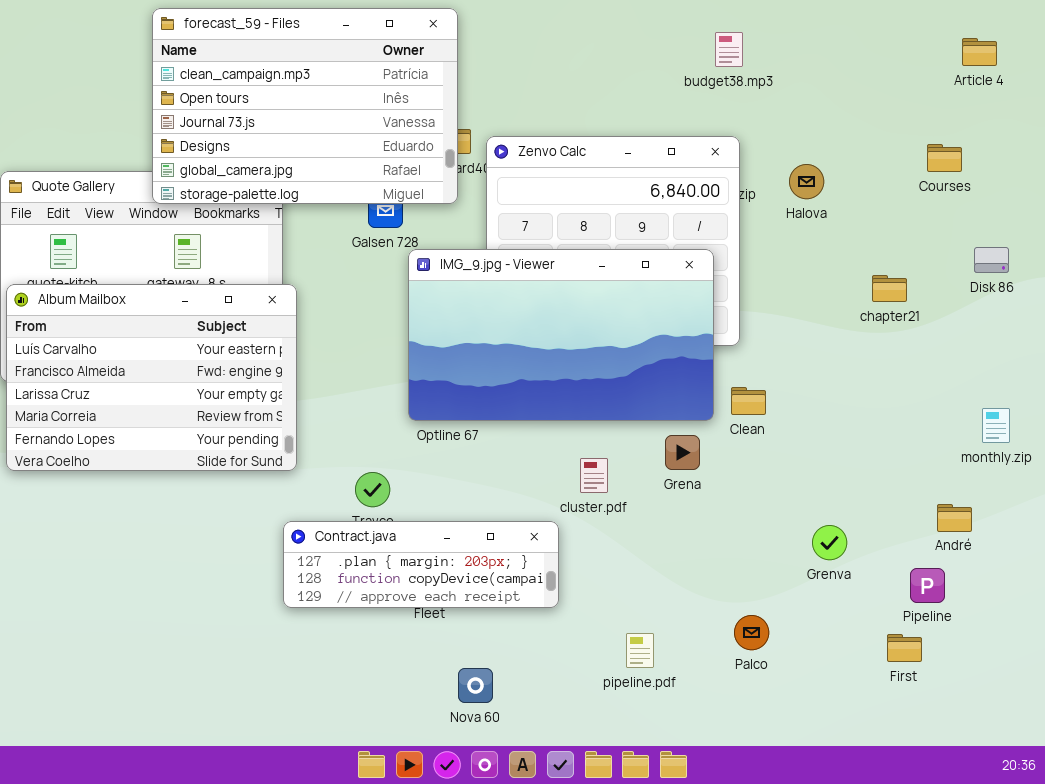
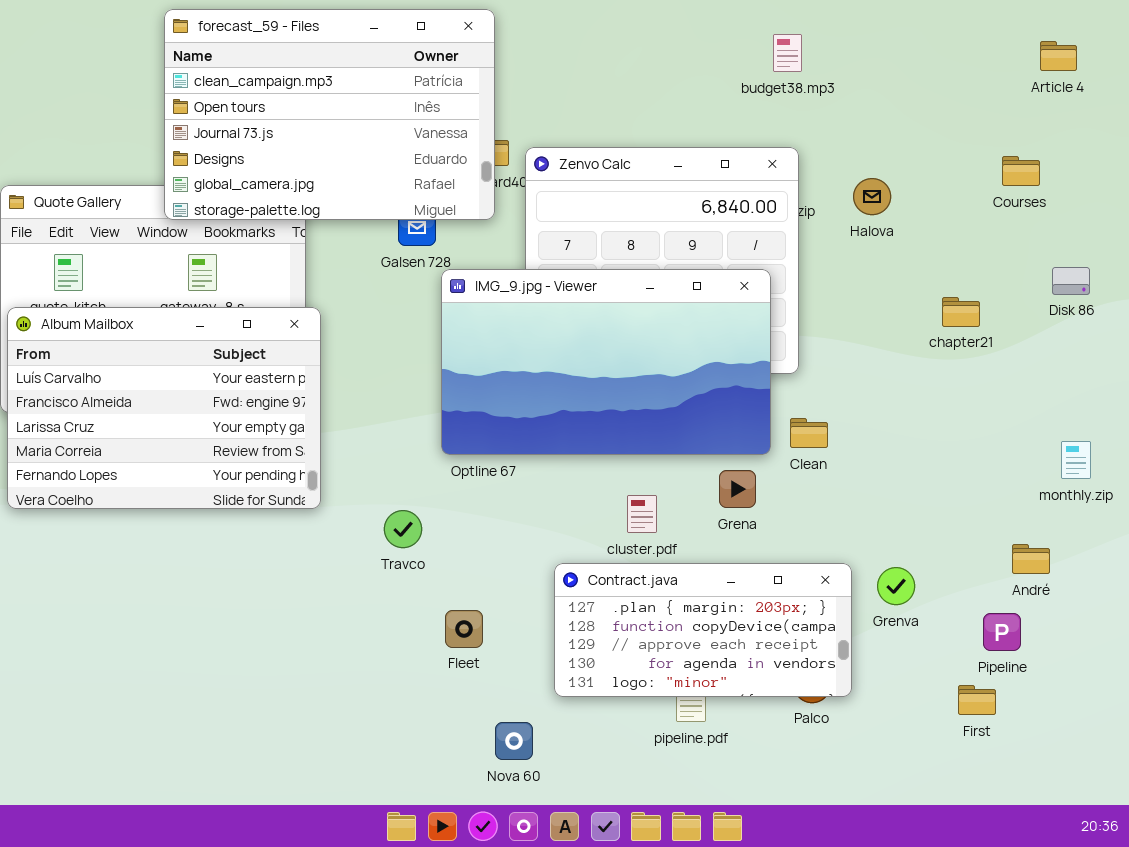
Contract.java: [283,521,559,608] -> [554,563,852,697], moved, resized

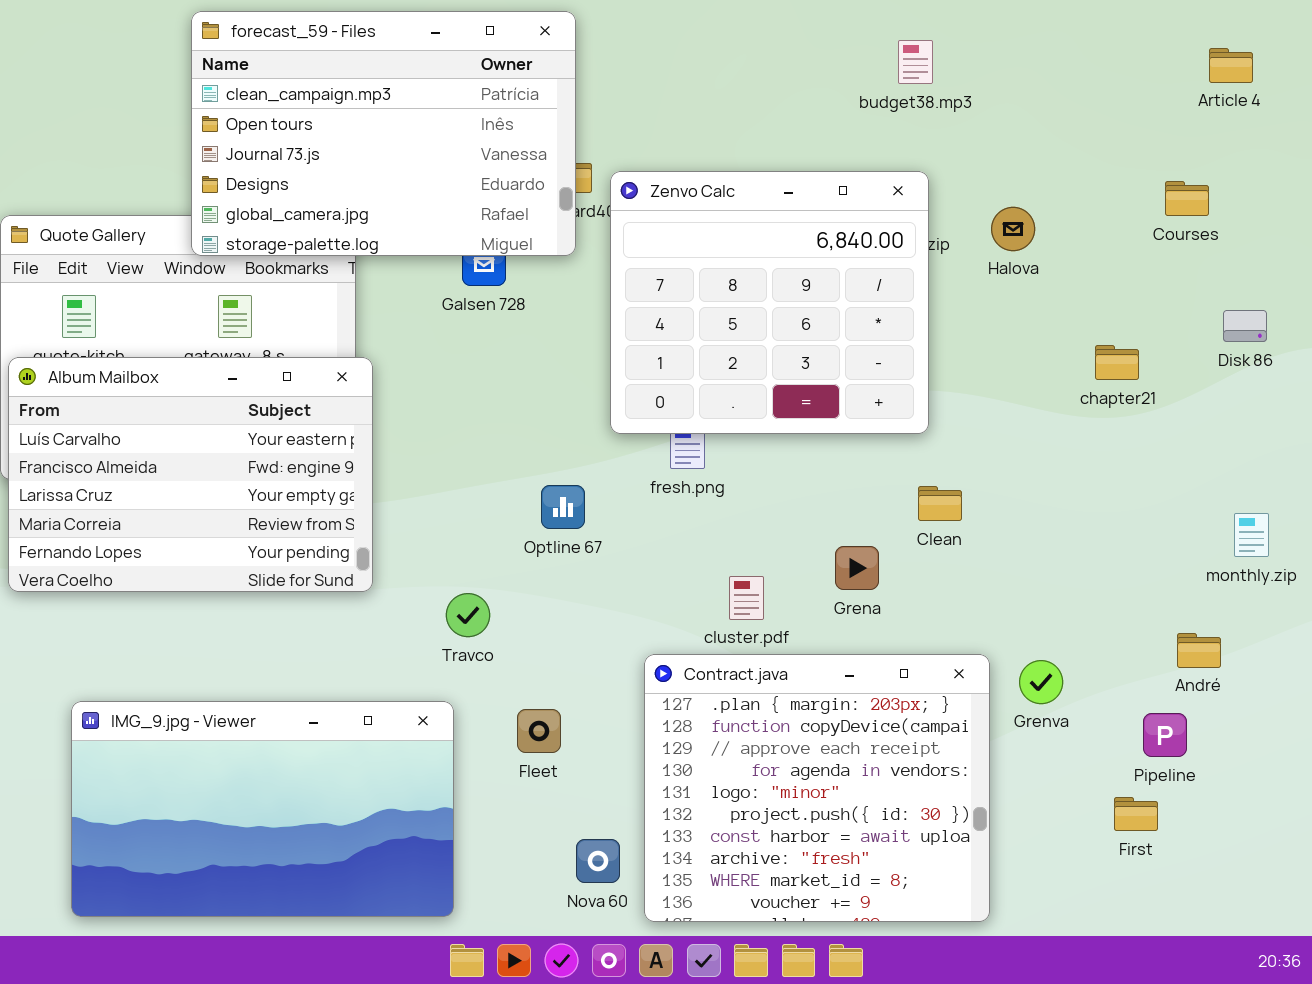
IMG_9.jpg - Viewer: [441,269,771,455] -> [71,701,454,917], moved
Contract.java: [554,563,852,697] -> [644,654,990,922], resized

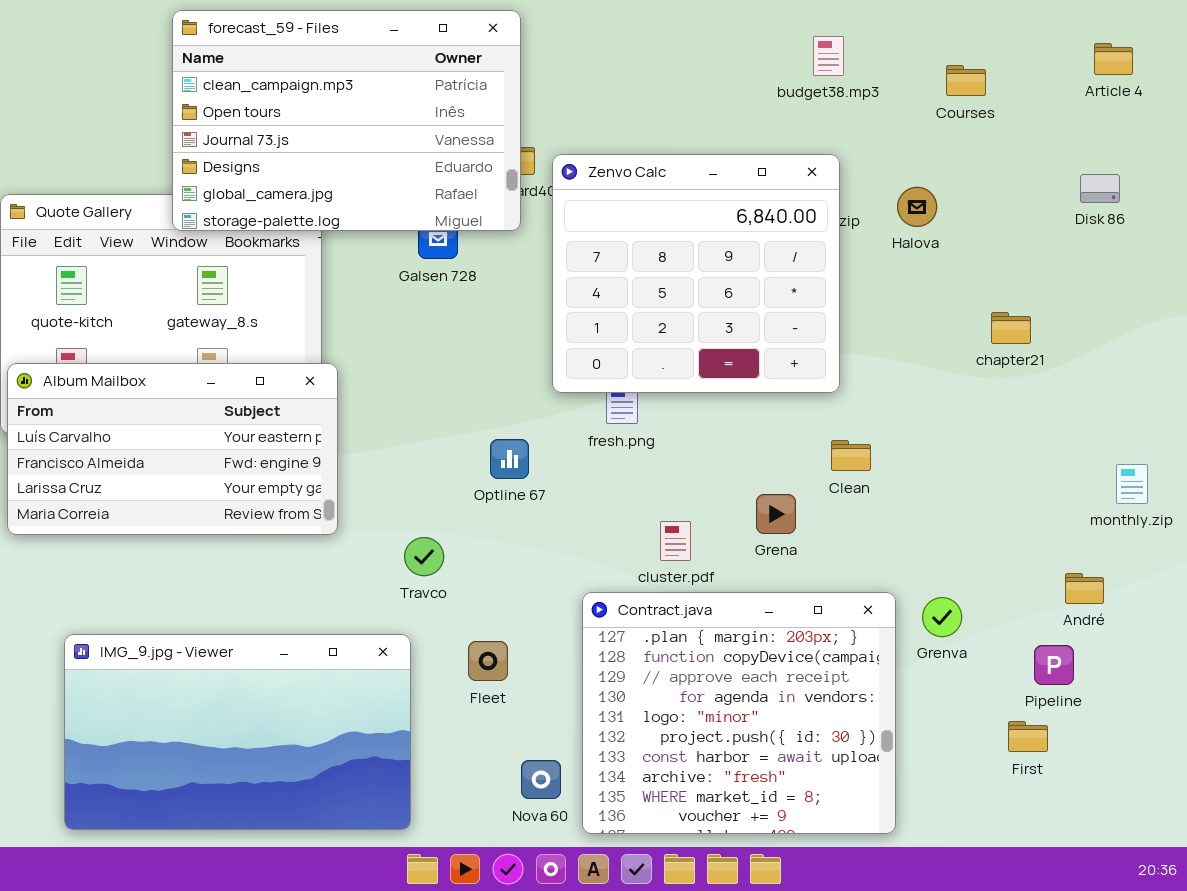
Courses: [1165,181,1209,216] -> [946,65,986,96], moved
Disk 86: [1223,310,1267,342] -> [1080,174,1120,203], moved
Album Mailbox: [8,357,373,592] -> [7,363,338,535], resized

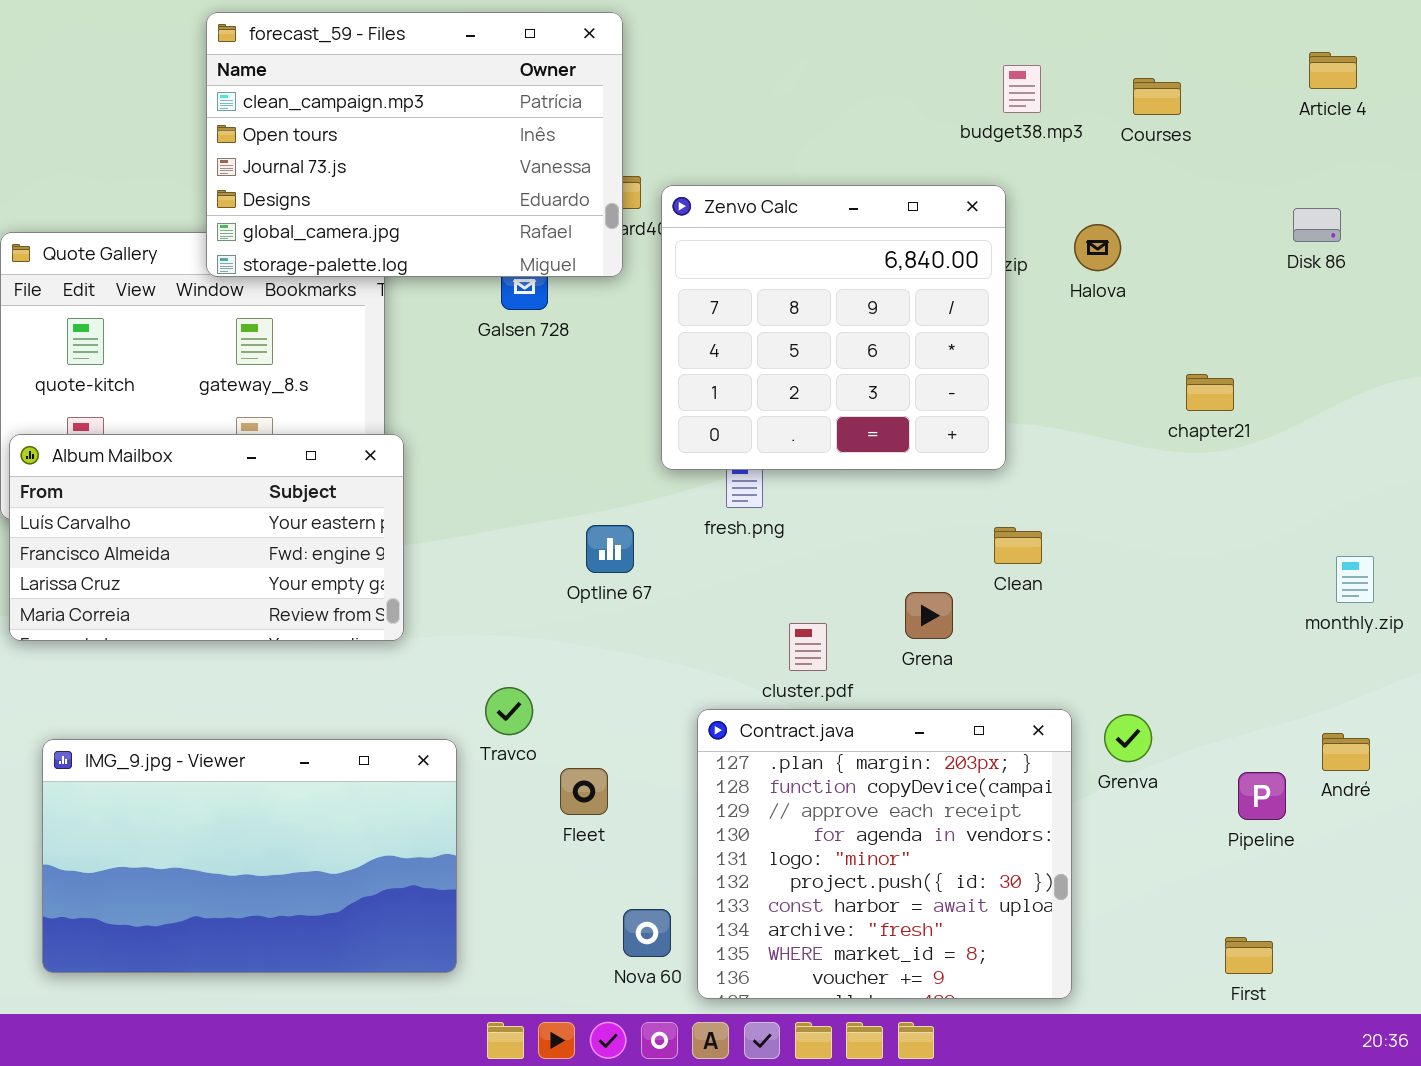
budget38.mp3: [813,36,844,76] -> [1003,65,1041,113], moved
Travco: [404,537,444,576] -> [485,687,533,735], moved
André: [1065,573,1104,604] -> [1322,733,1370,771], moved
IMG_9.jpg - Viewer: [64,634,411,830] -> [42,739,457,973], moved
First: [1008,721,1048,752] -> [1225,937,1273,974], moved

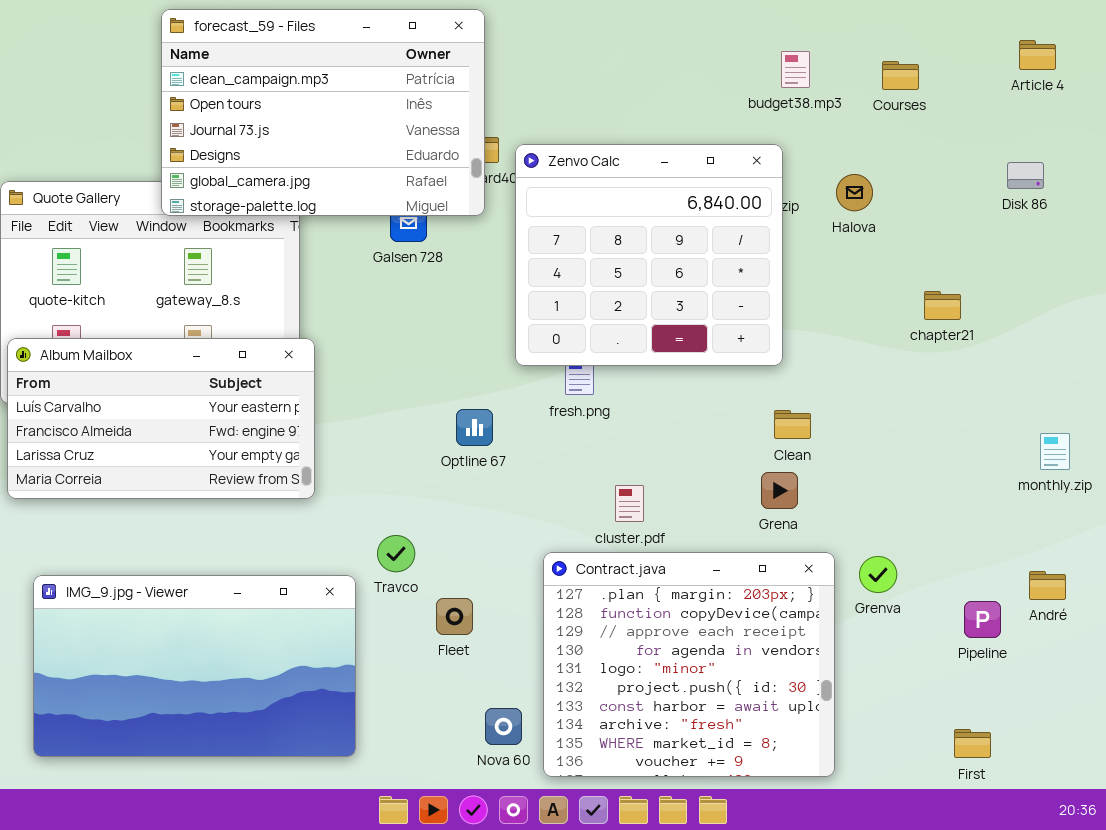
Grena: [905,592,953,639] -> [761,472,798,509], moved

